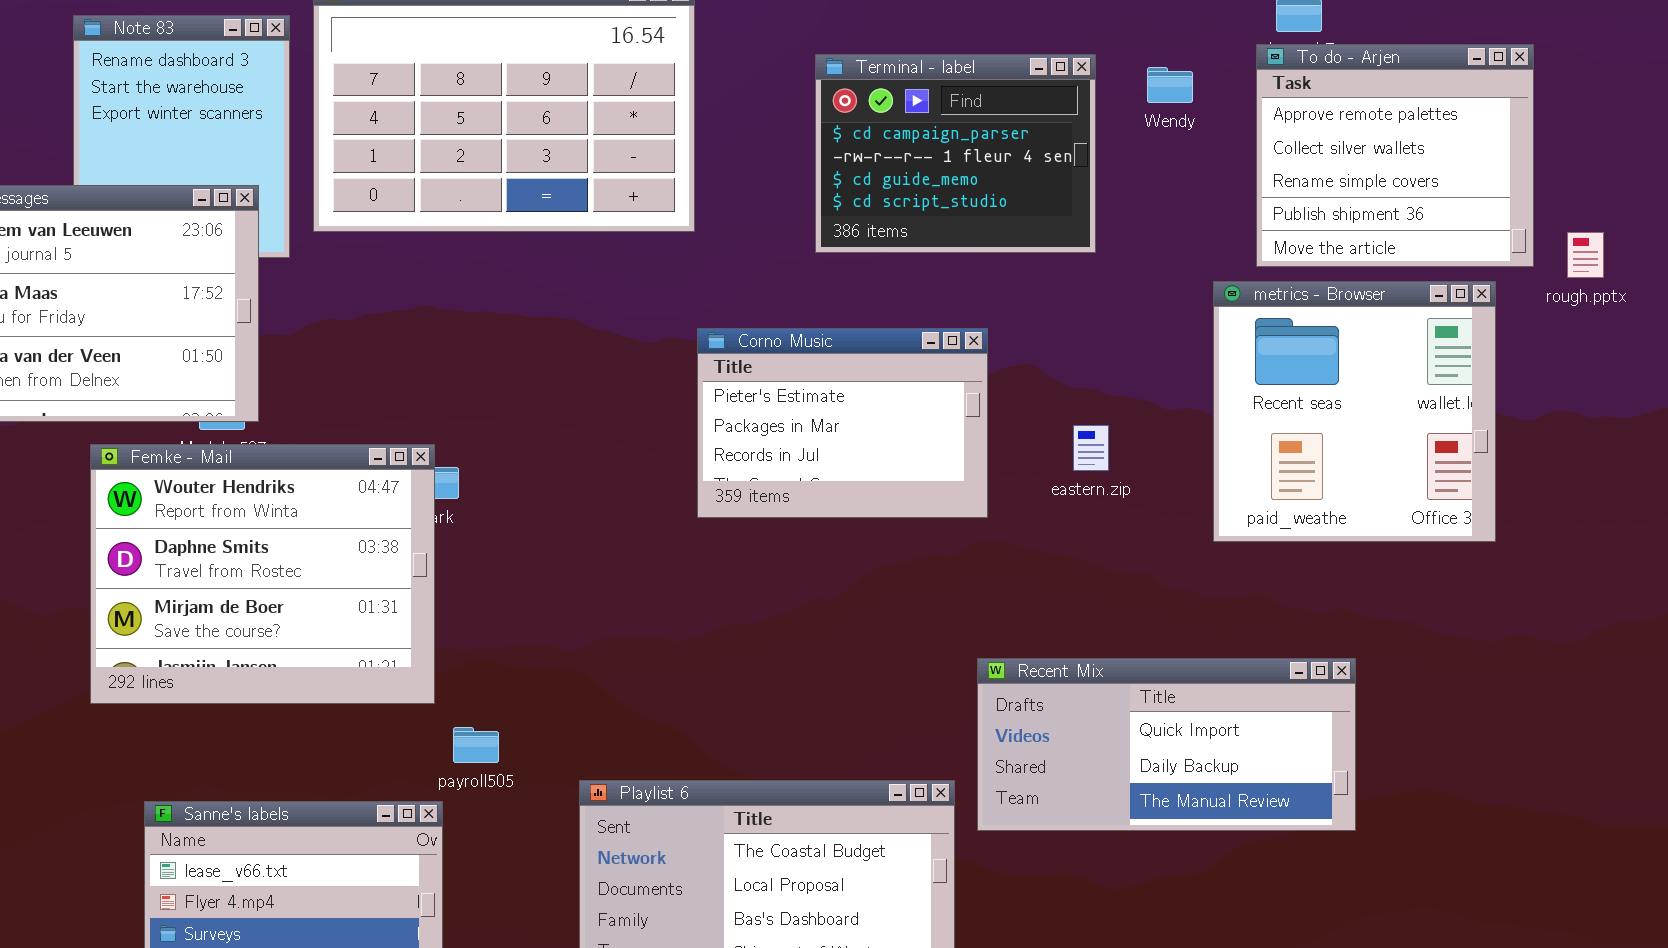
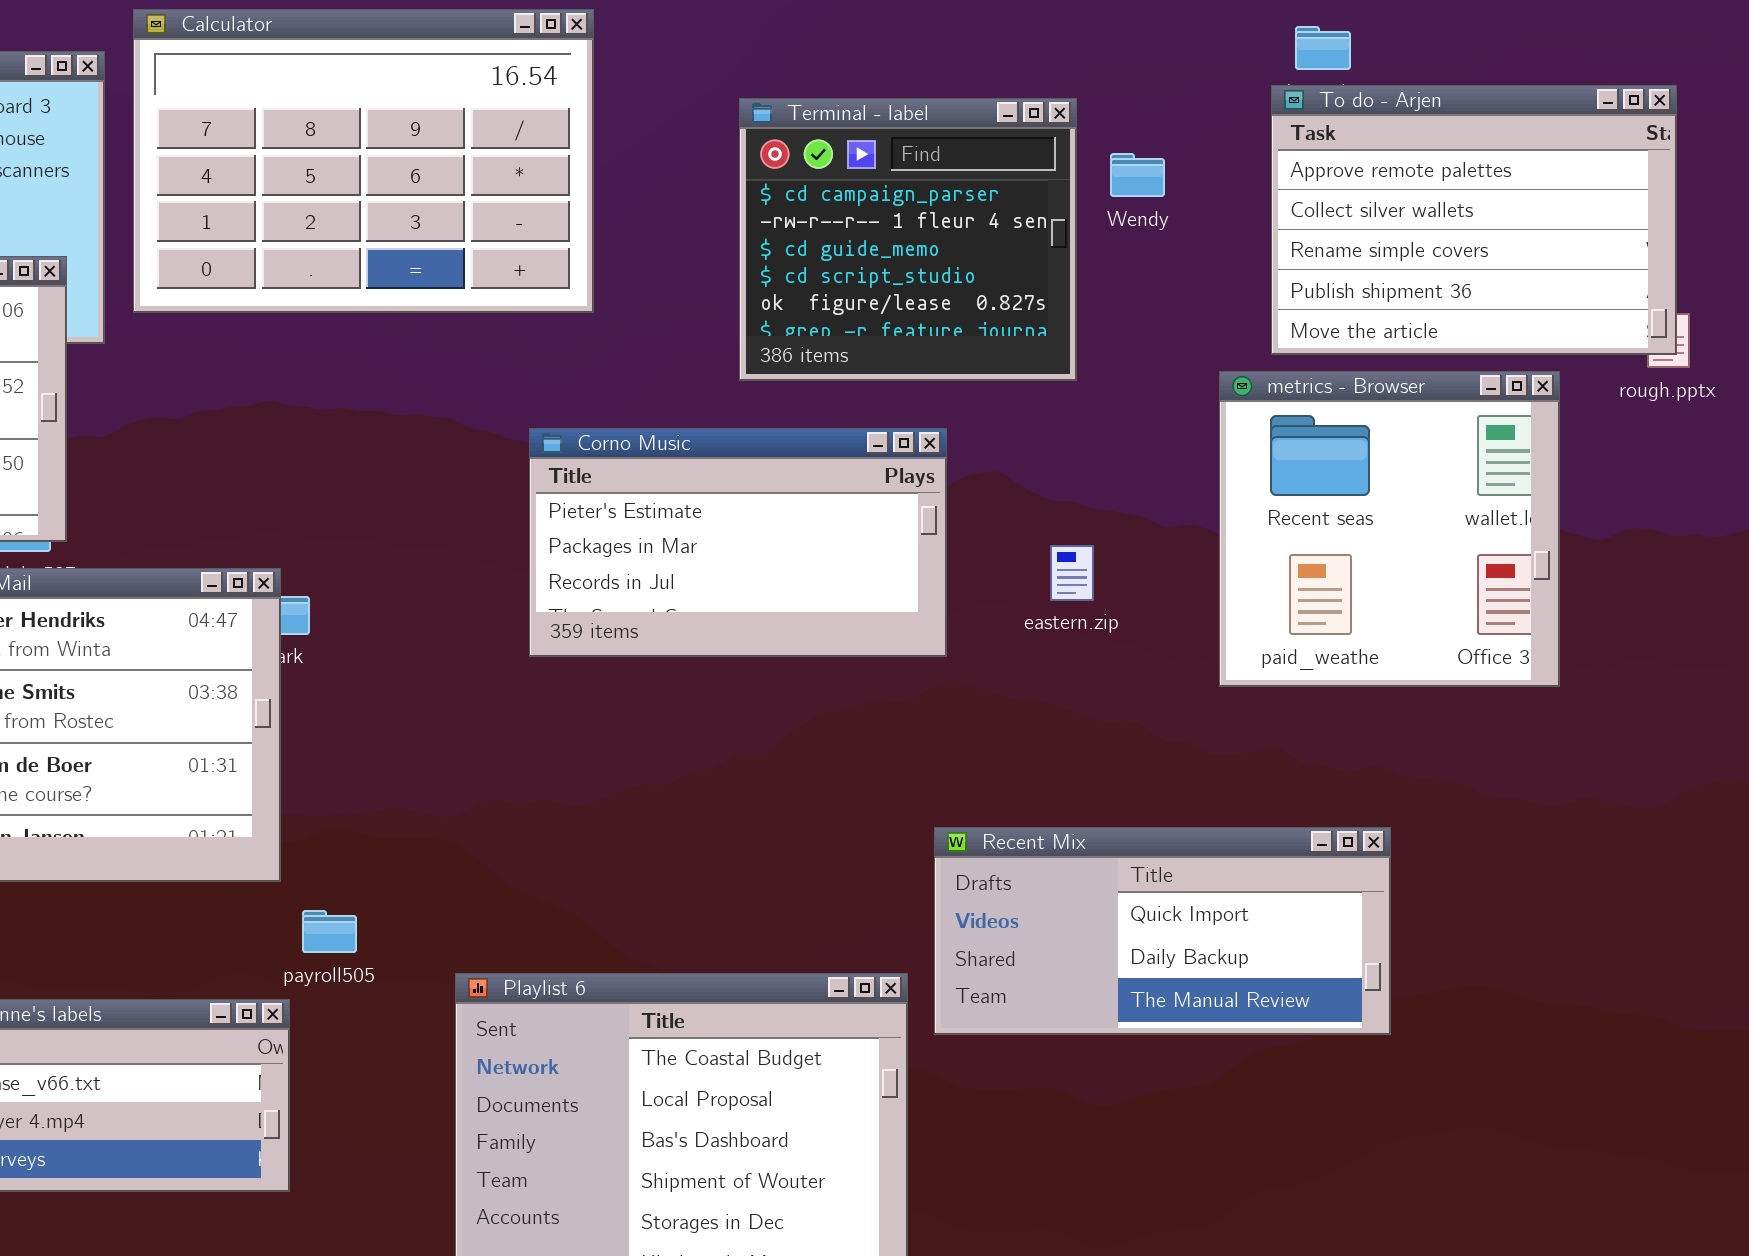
To do - Arjen: [1256,44,1534,267] -> [1271,85,1677,355], resized
Terminal - label: [815,54,1096,253] -> [739,98,1077,381], resized
Wendy: [1147,67,1193,103] -> [1110,153,1165,197], moved
Corno Music: [697,328,988,518] -> [529,428,947,657], resized

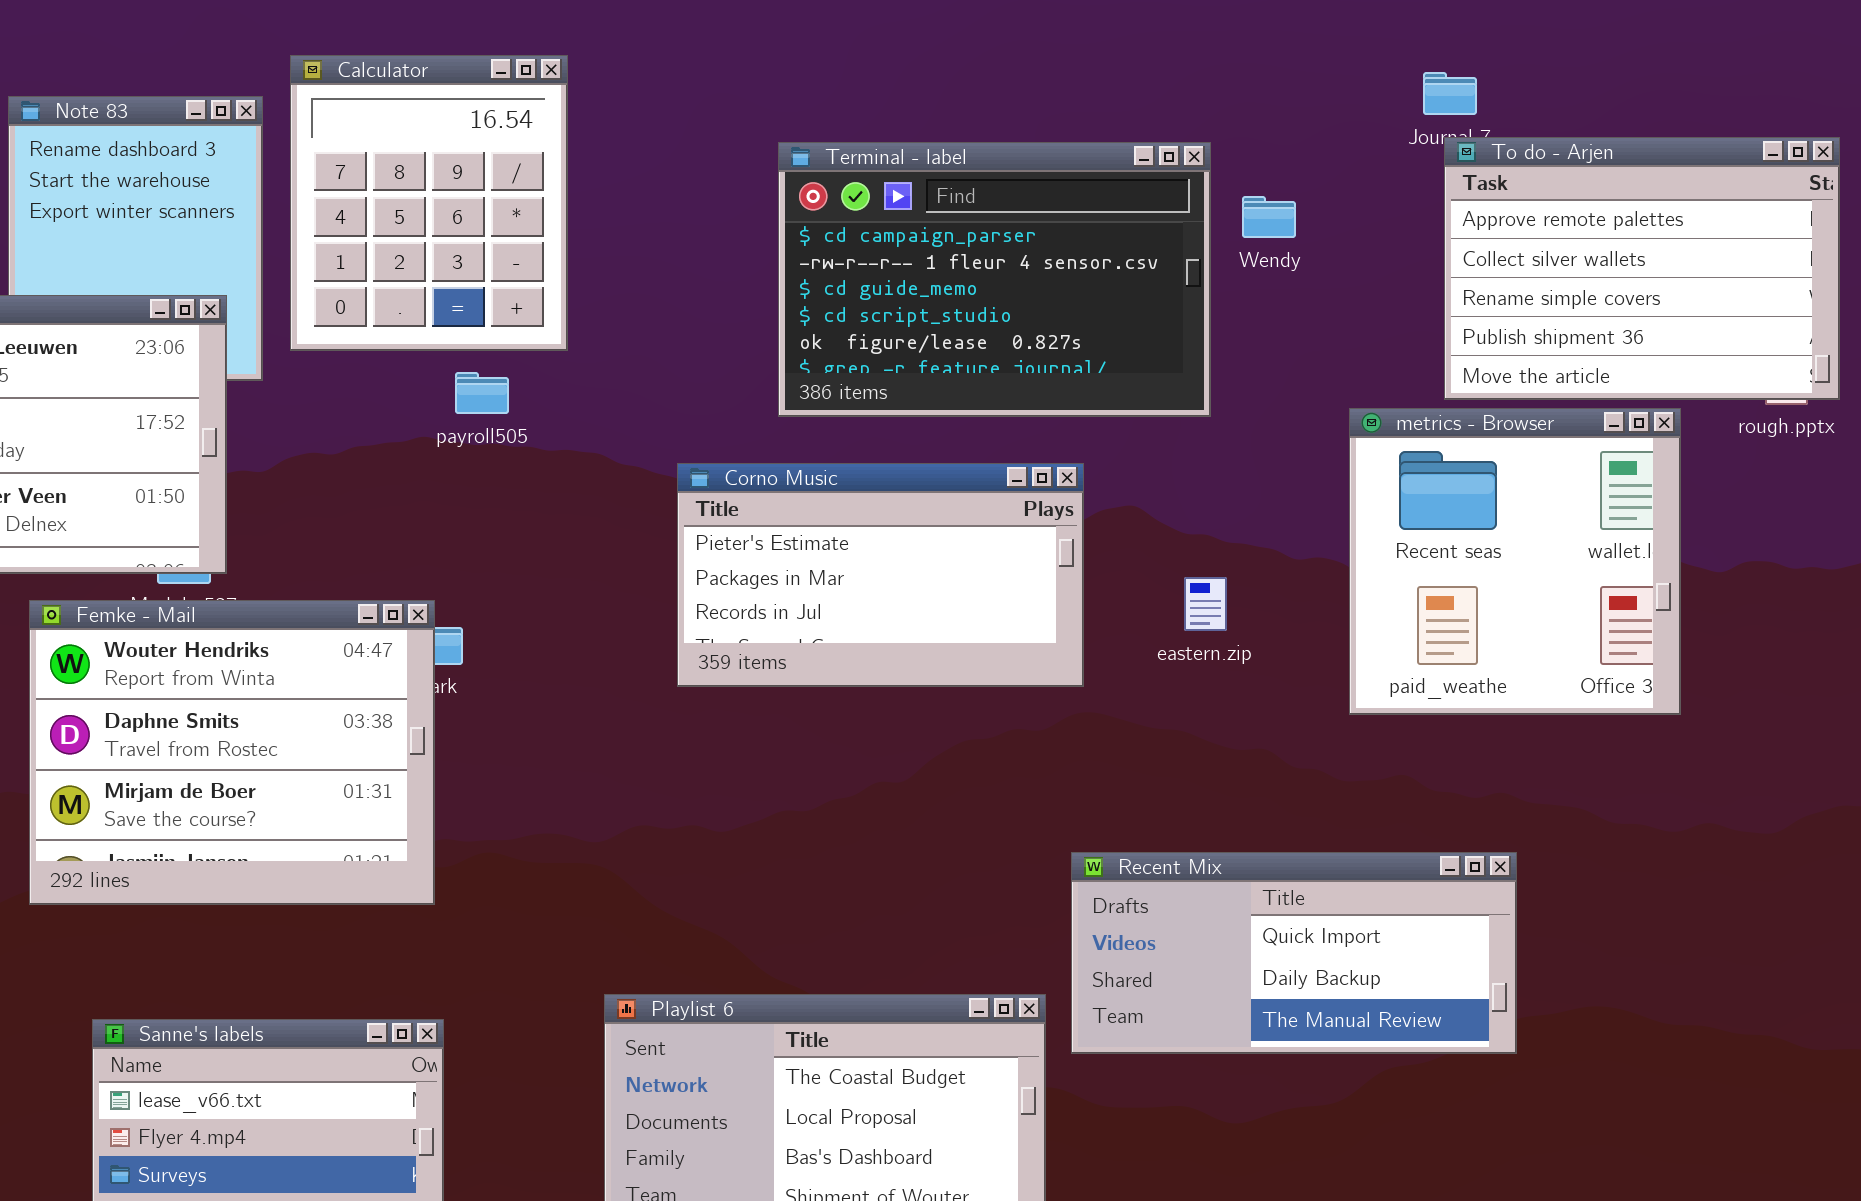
Calculator: [133,9,594,313] -> [290,55,568,351], resized
To do - Arjen: [1271,85,1677,355] -> [1444,137,1840,400], moved
Terminal - label: [739,98,1077,381] -> [778,142,1211,417], resized
payroll505: [302,910,357,953] -> [455,372,509,414], moved

